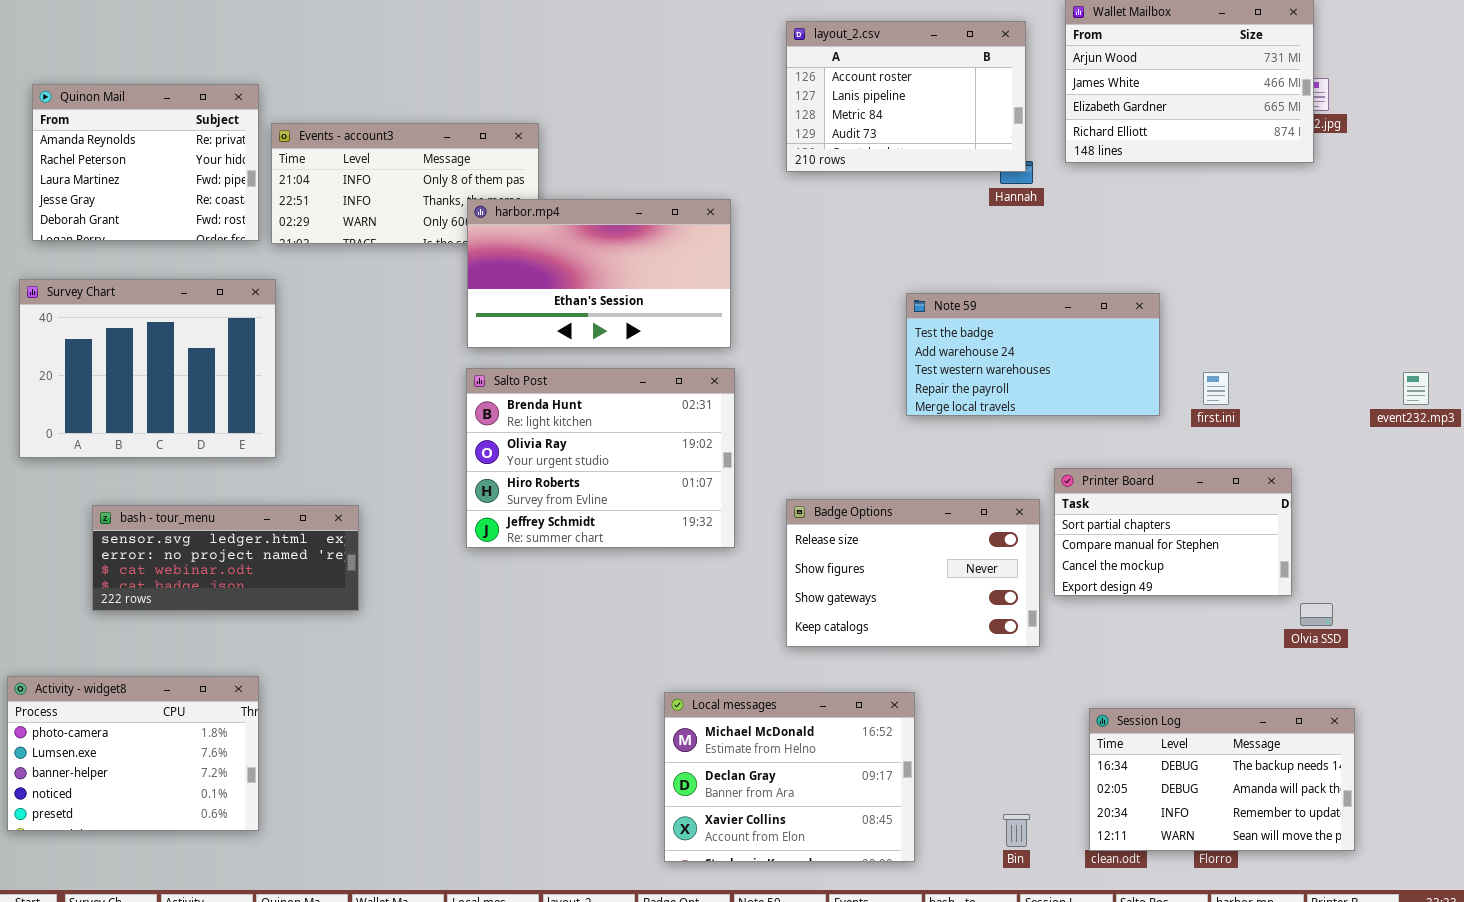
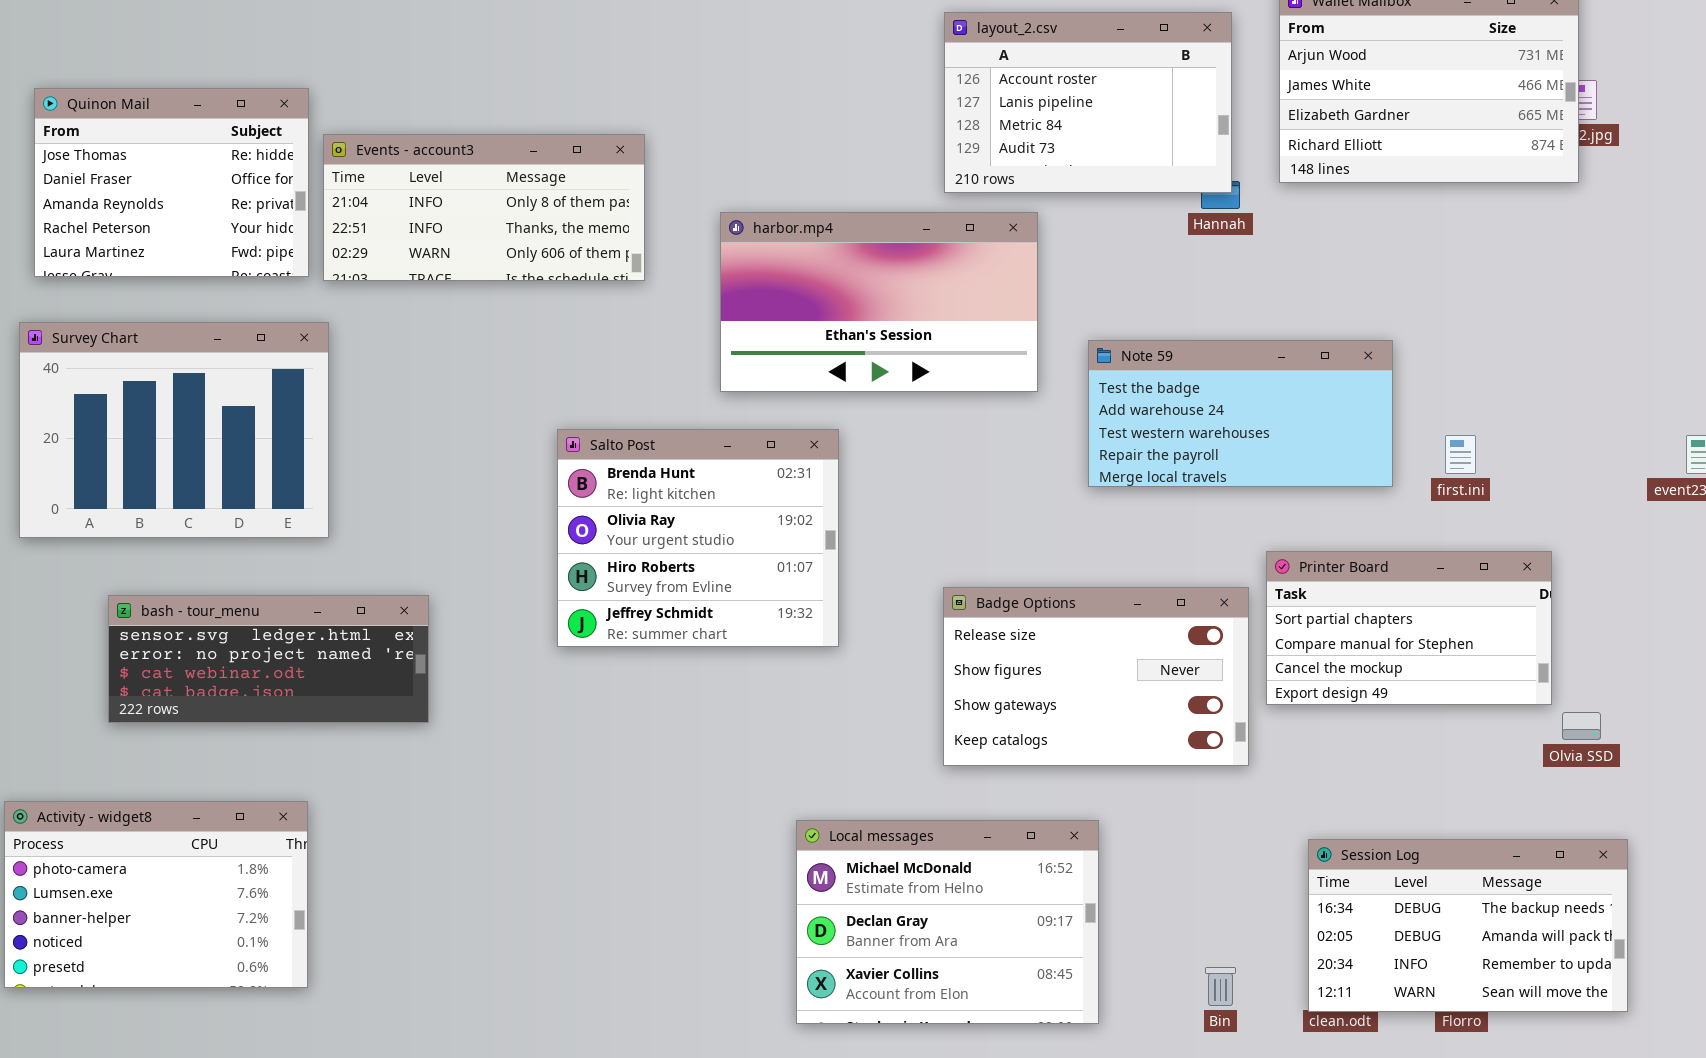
Quinon Mail: [32,84,259,241] -> [34,88,309,277], scrolled up 2 rows
harbor.mp4: [467,199,731,348] -> [720,212,1038,392], moved
Salto Post: [466,368,735,548] -> [557,429,839,647], resized

